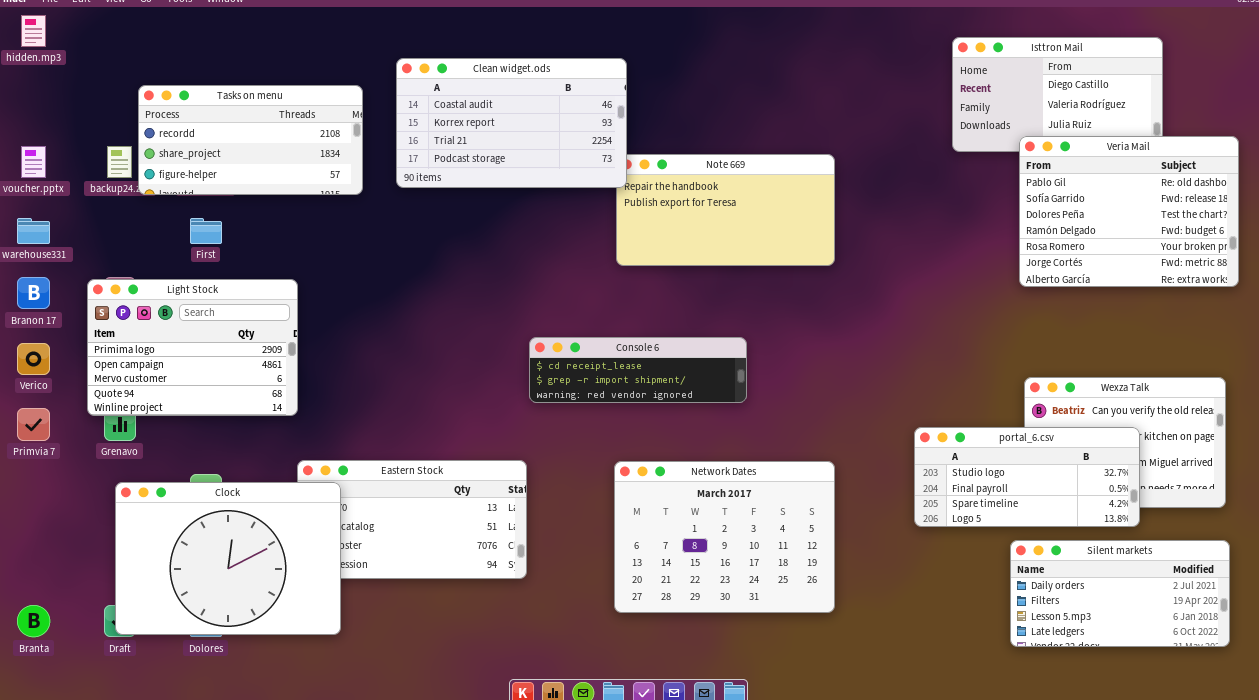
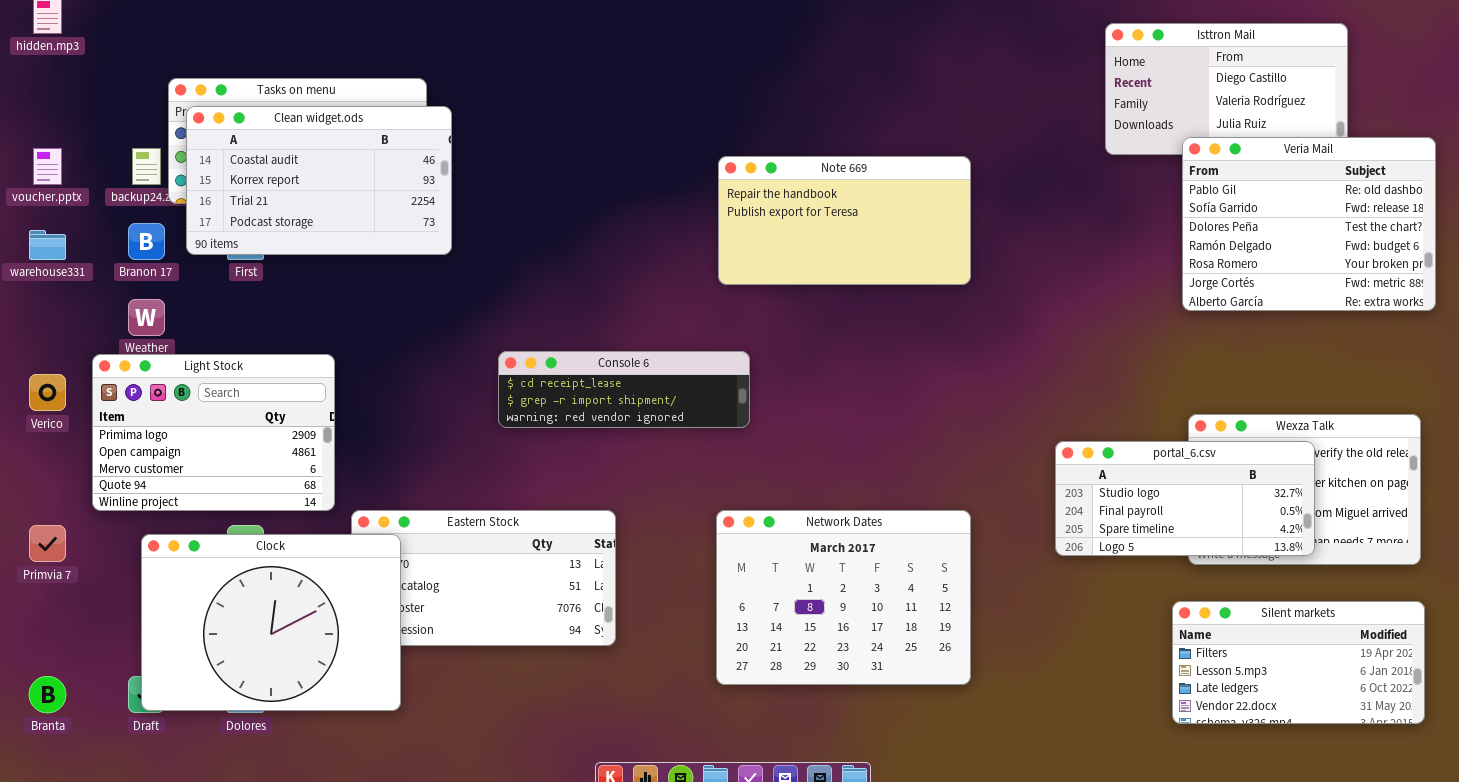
Clean widget.ods: [396,58,627,188] -> [186,106,452,255], moved
Branon 17: [17,277,50,309] -> [128,223,165,260], moved
Light Stock: [87,279,298,416] -> [92,354,335,511], moved
Console 6: [529,337,747,403] -> [498,351,750,428], moved
Primvia 7: [17,408,50,441] -> [29,525,66,562], moved
portal_6.csv: [914,427,1140,527] -> [1055,441,1315,556], moved
Silent markets: [1010,540,1230,647] -> [1172,601,1425,724], scrolled down 1 row

